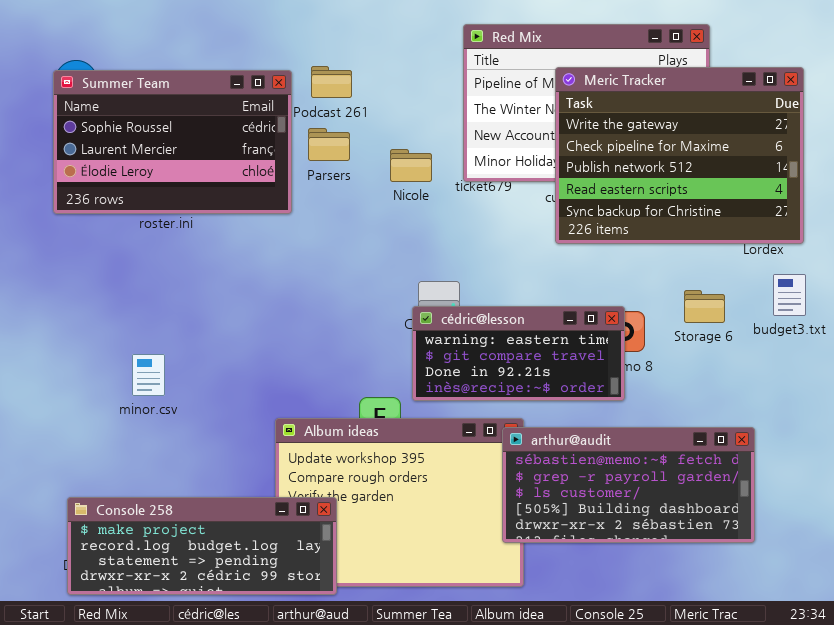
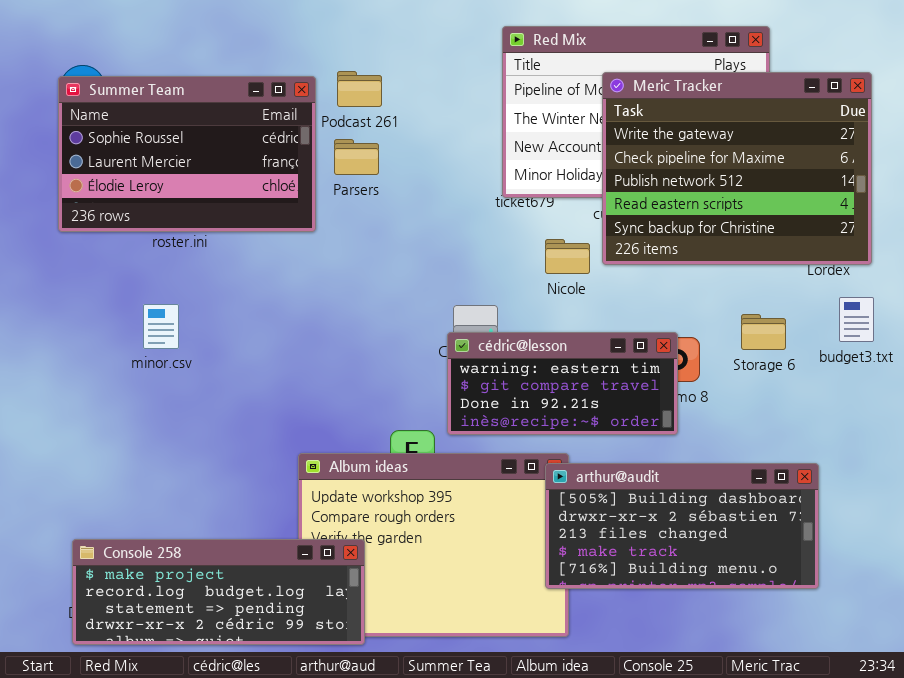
Nicole: [390,149,432,182] -> [545,239,590,274], moved
minor.csv: [132,354,165,396] -> [143,304,179,349], moved
arthur@audit: [502,427,755,543] -> [545,463,819,589], scrolled down 3 rows

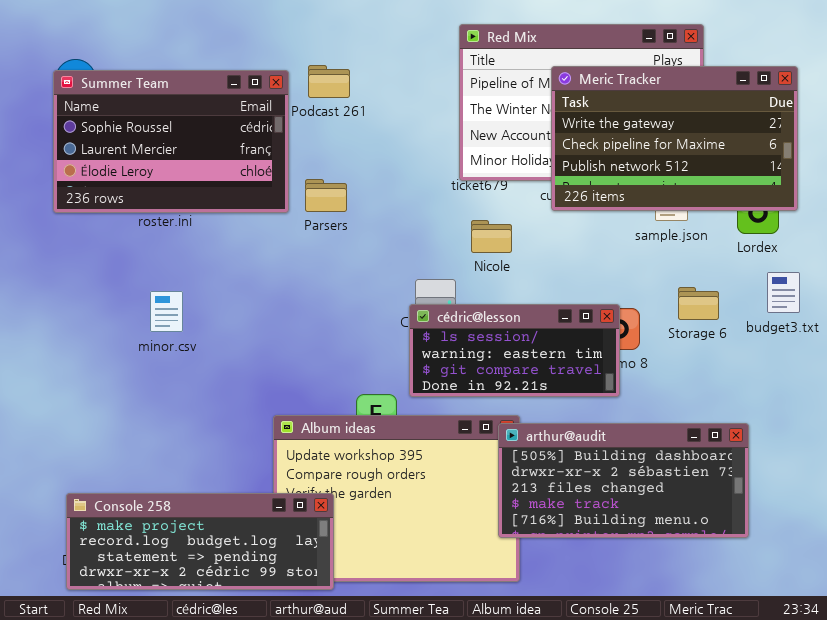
Meric Tracker: [602,72,872,265] -> [551,66,798,211], resized
Parsers: [334,139,379,175] -> [305,179,347,212], moved
Nicole: [545,239,590,274] -> [471,220,512,253], moved
minor.csv: [143,304,179,349] -> [150,291,183,332], moved
cédric@lesson: [447,332,678,435] -> [409,304,620,397], scrolled up 1 row

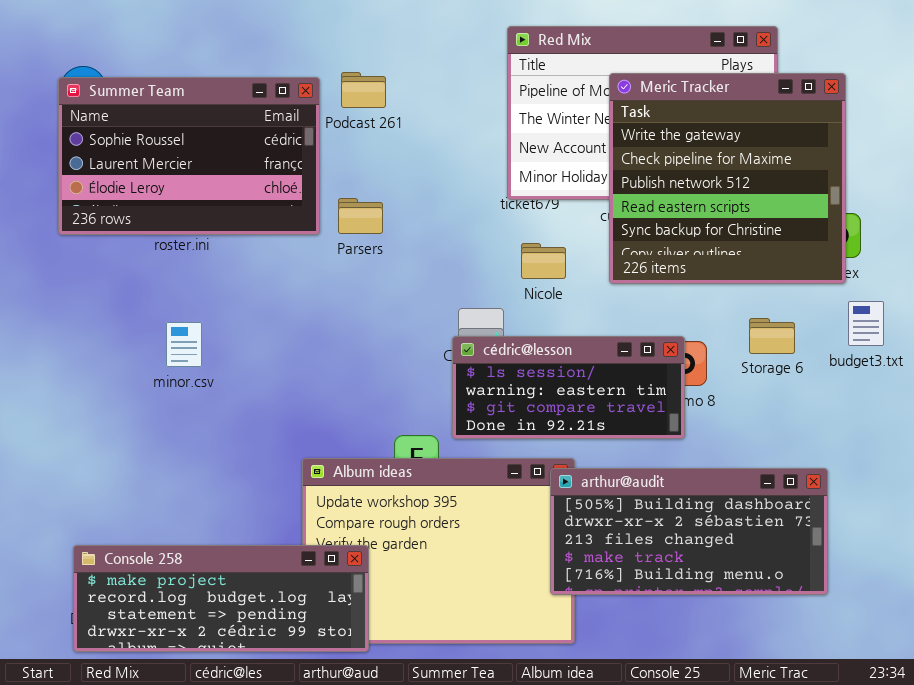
Meric Tracker: [551,66,798,211] -> [609,73,846,284], resized

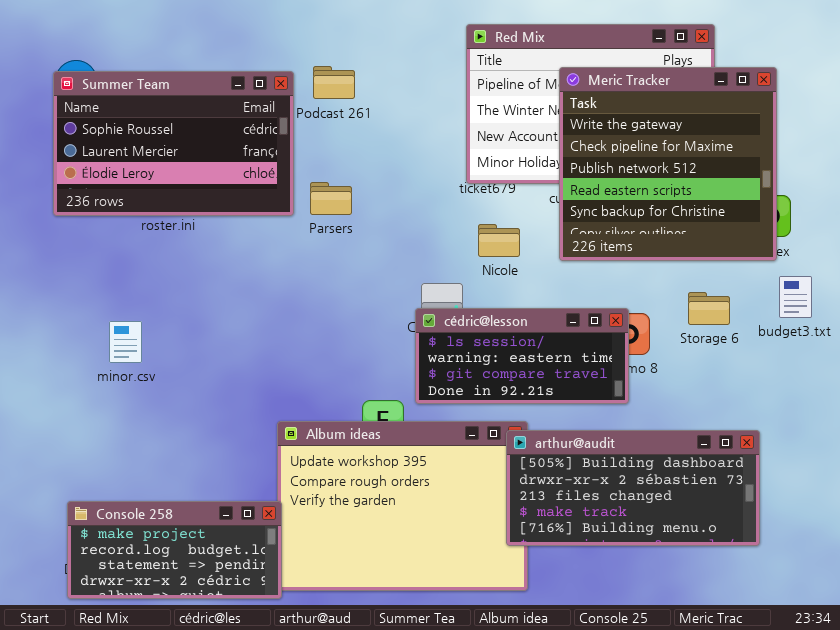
minor.csv: [166,322,202,367] -> [109,321,142,363], moved
Console 258: [73,545,369,652] -> [67,501,282,599], resized

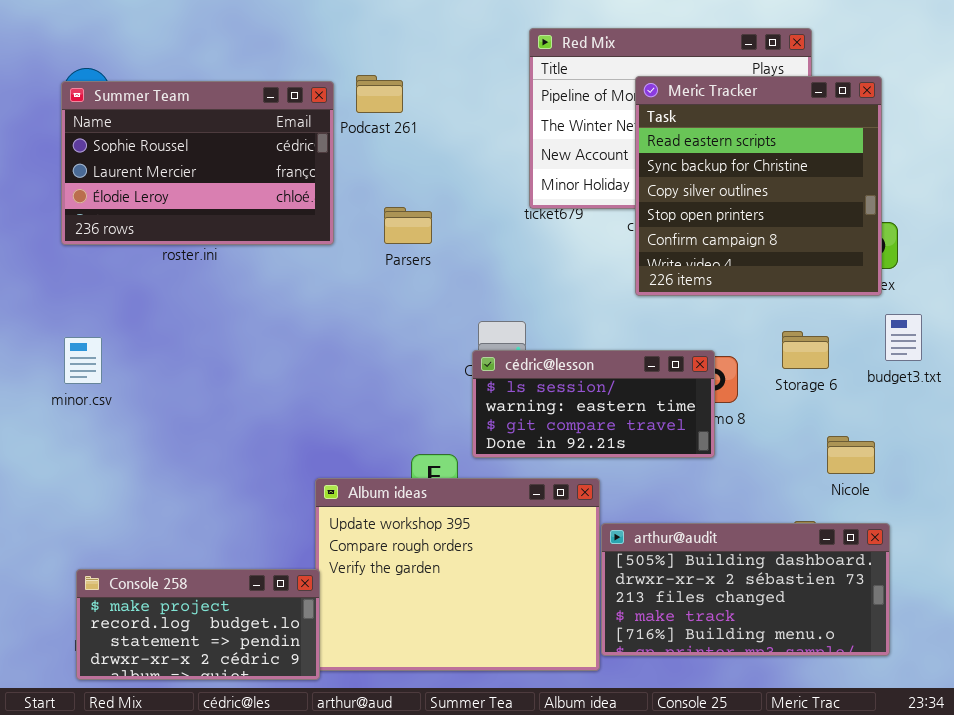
Meric Tracker: [559,67,777,261] -> [635,76,882,296], scrolled down 3 rows
Parsers: [310,182,352,215] -> [384,207,432,244], moved
Nicole: [478,224,520,257] -> [827,436,875,474], moved
minor.csv: [109,321,142,363] -> [64,337,102,384], moved
arthur@audit: [506,430,760,546] -> [601,523,890,656], moved

